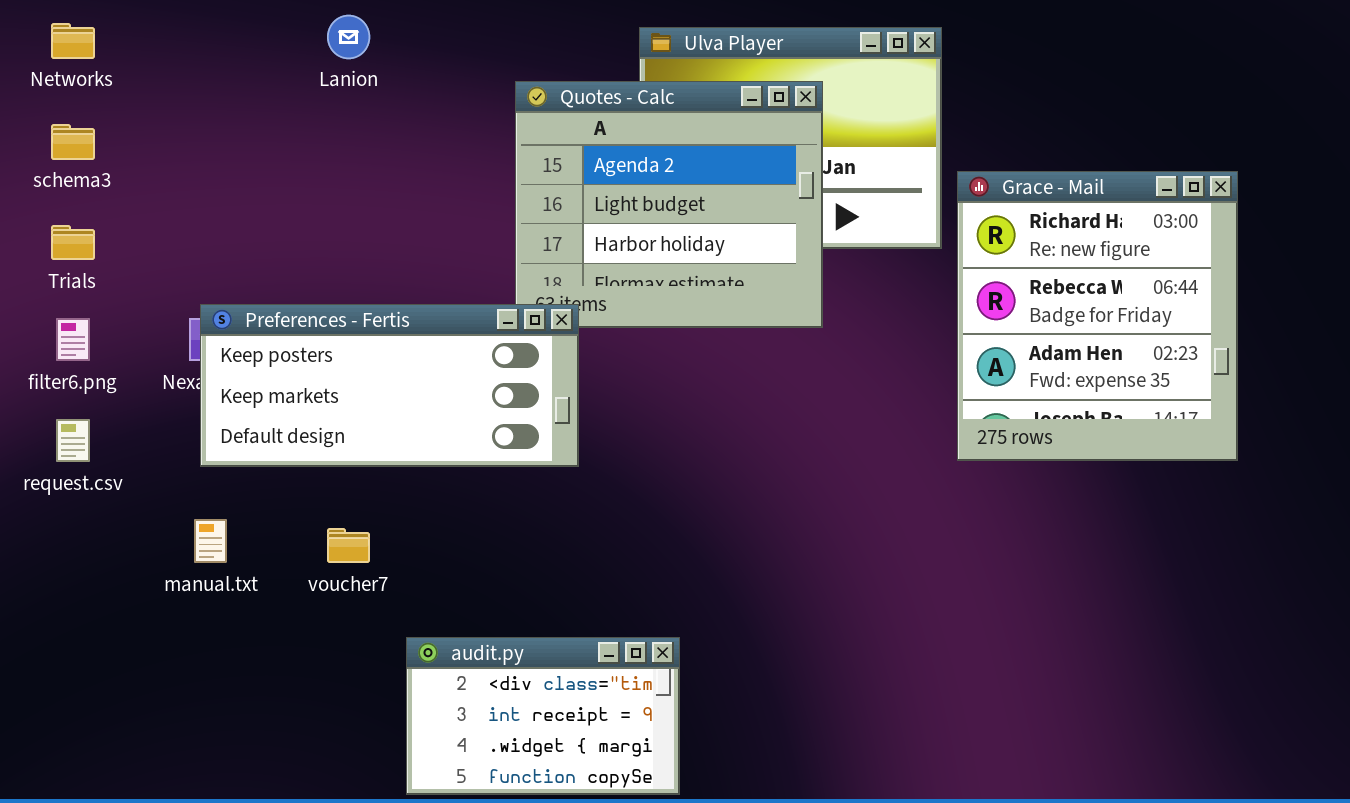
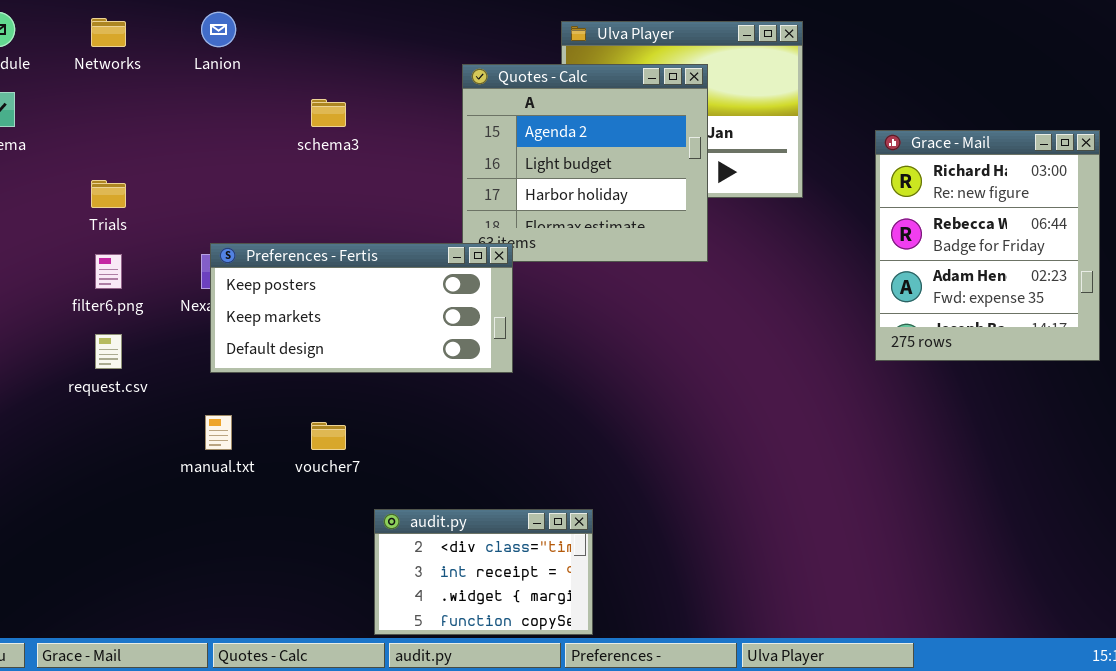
Lanion: [327,15,370,59] -> [201,12,236,47], moved
schema3: [51,124,95,160] -> [311,99,346,127], moved
Grace - Mail: [957,171,1238,461] -> [875,130,1100,361], moved

